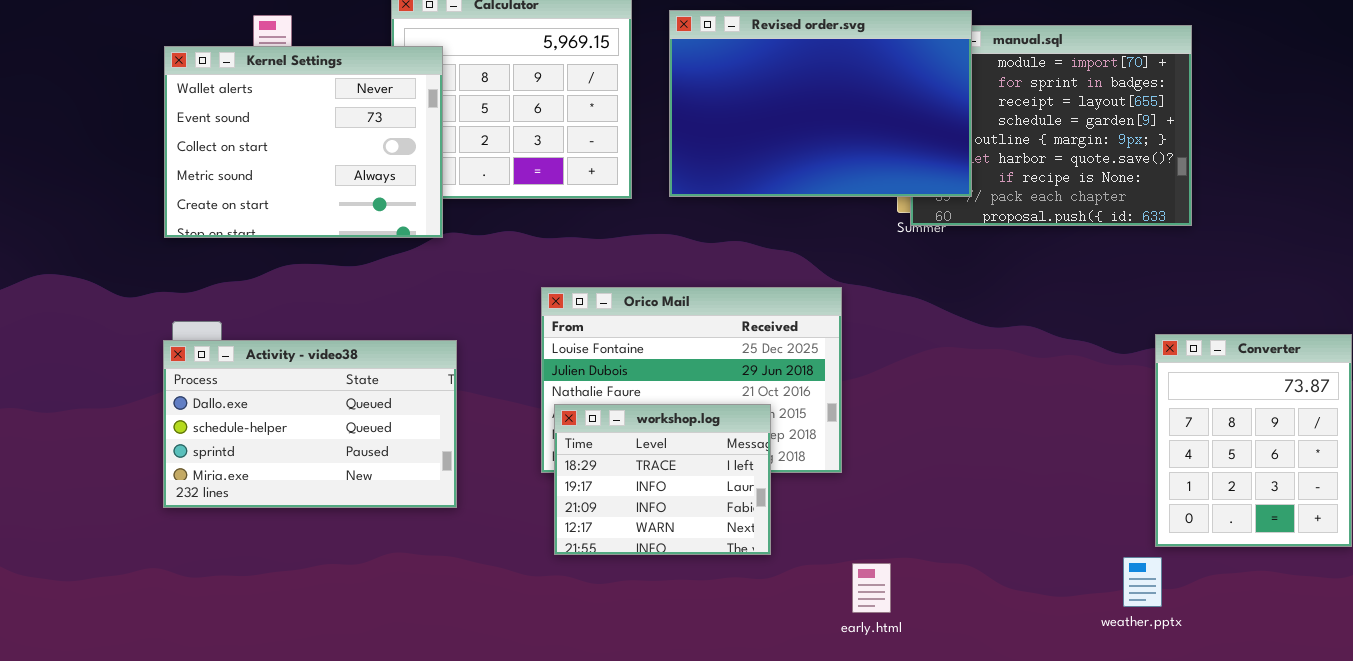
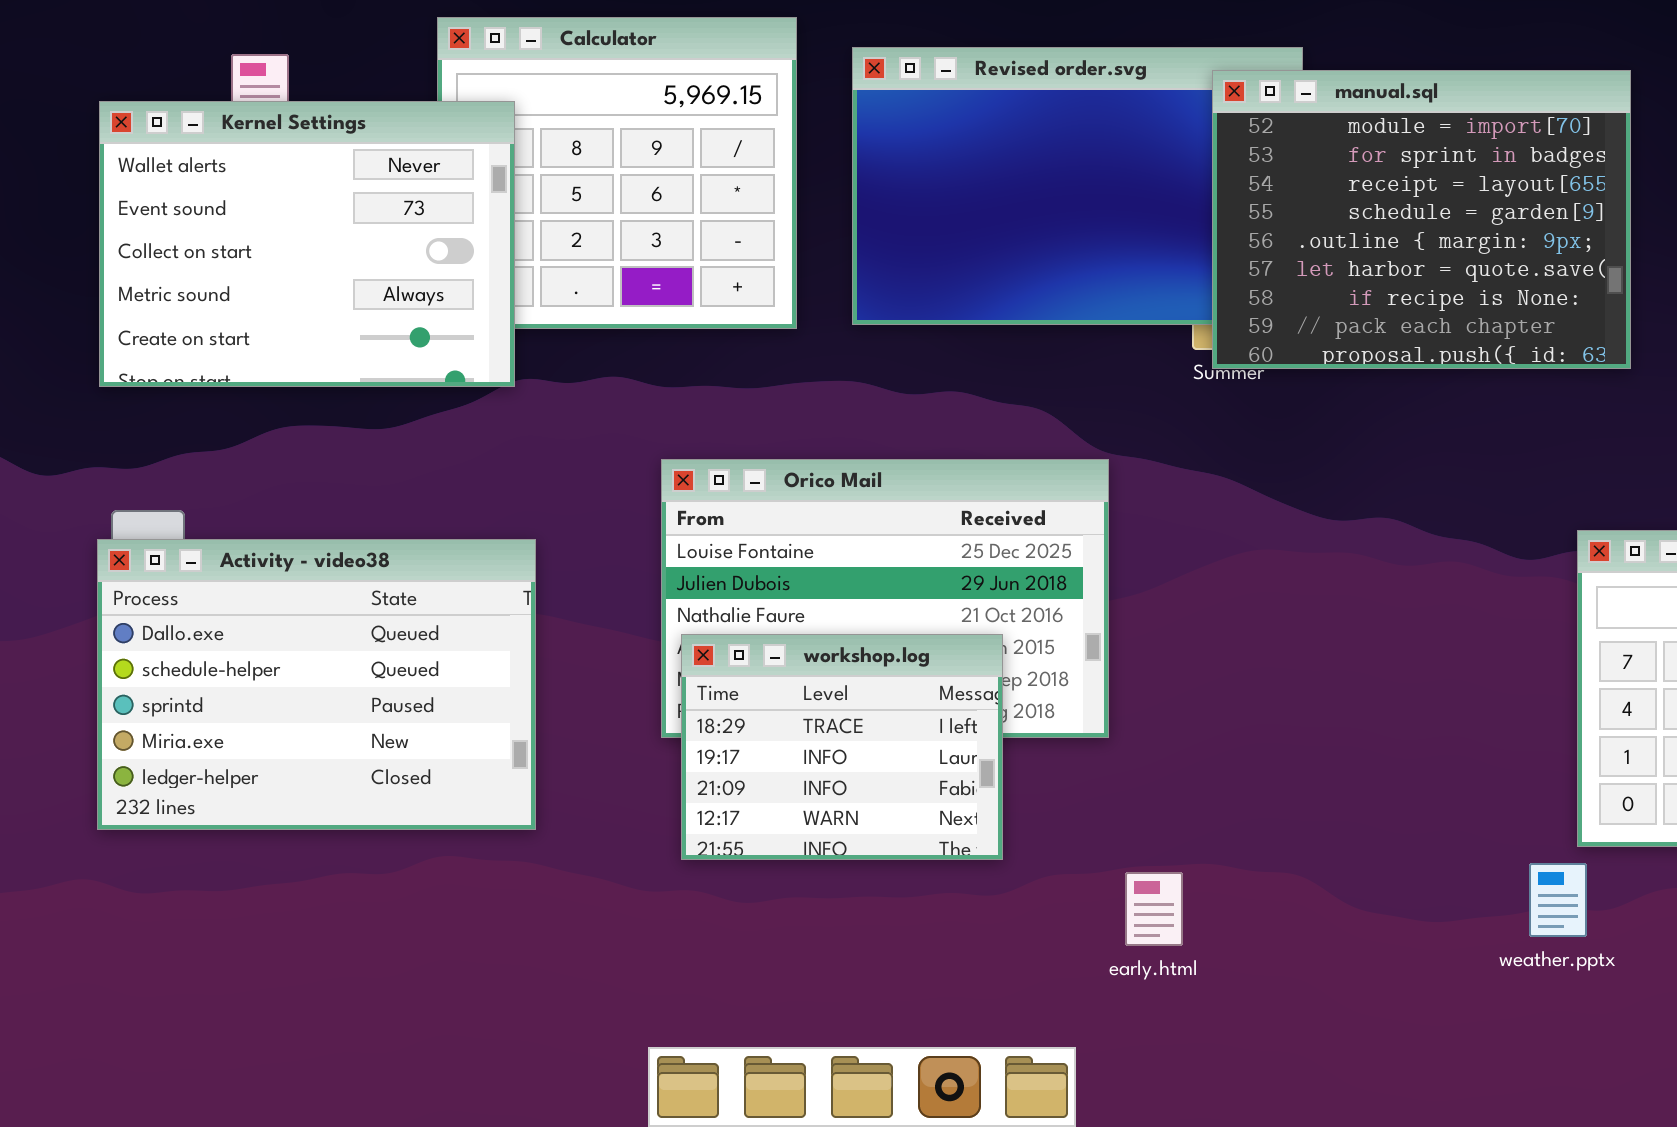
manual.sql: [910,25,1192,226] -> [1212,70,1631,369], raised
Activity - video38: [163,340,457,508] -> [97,539,536,830], resized

